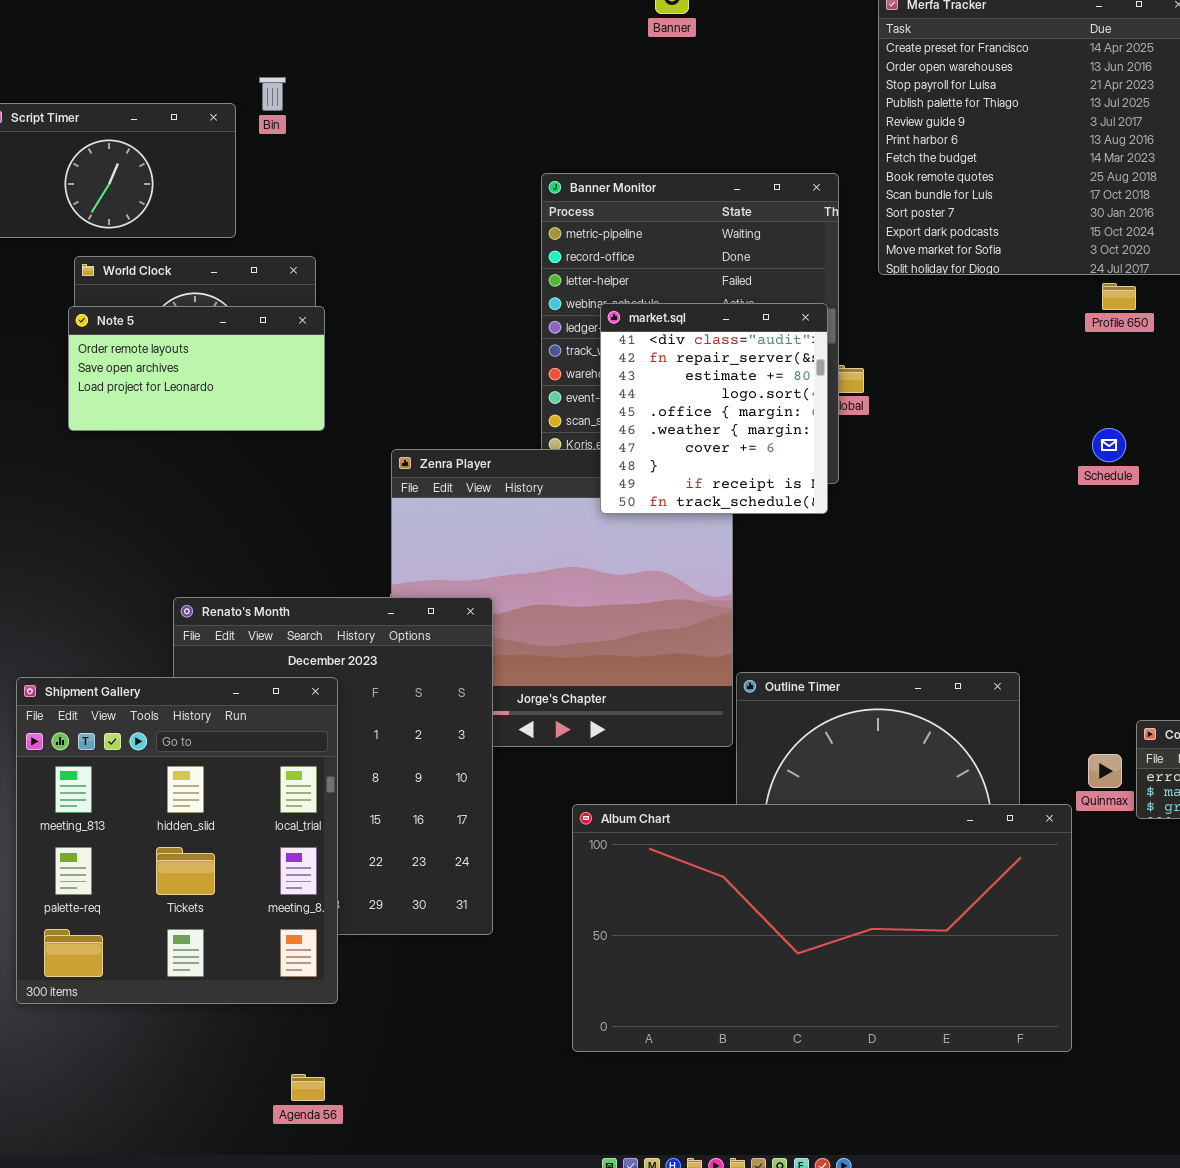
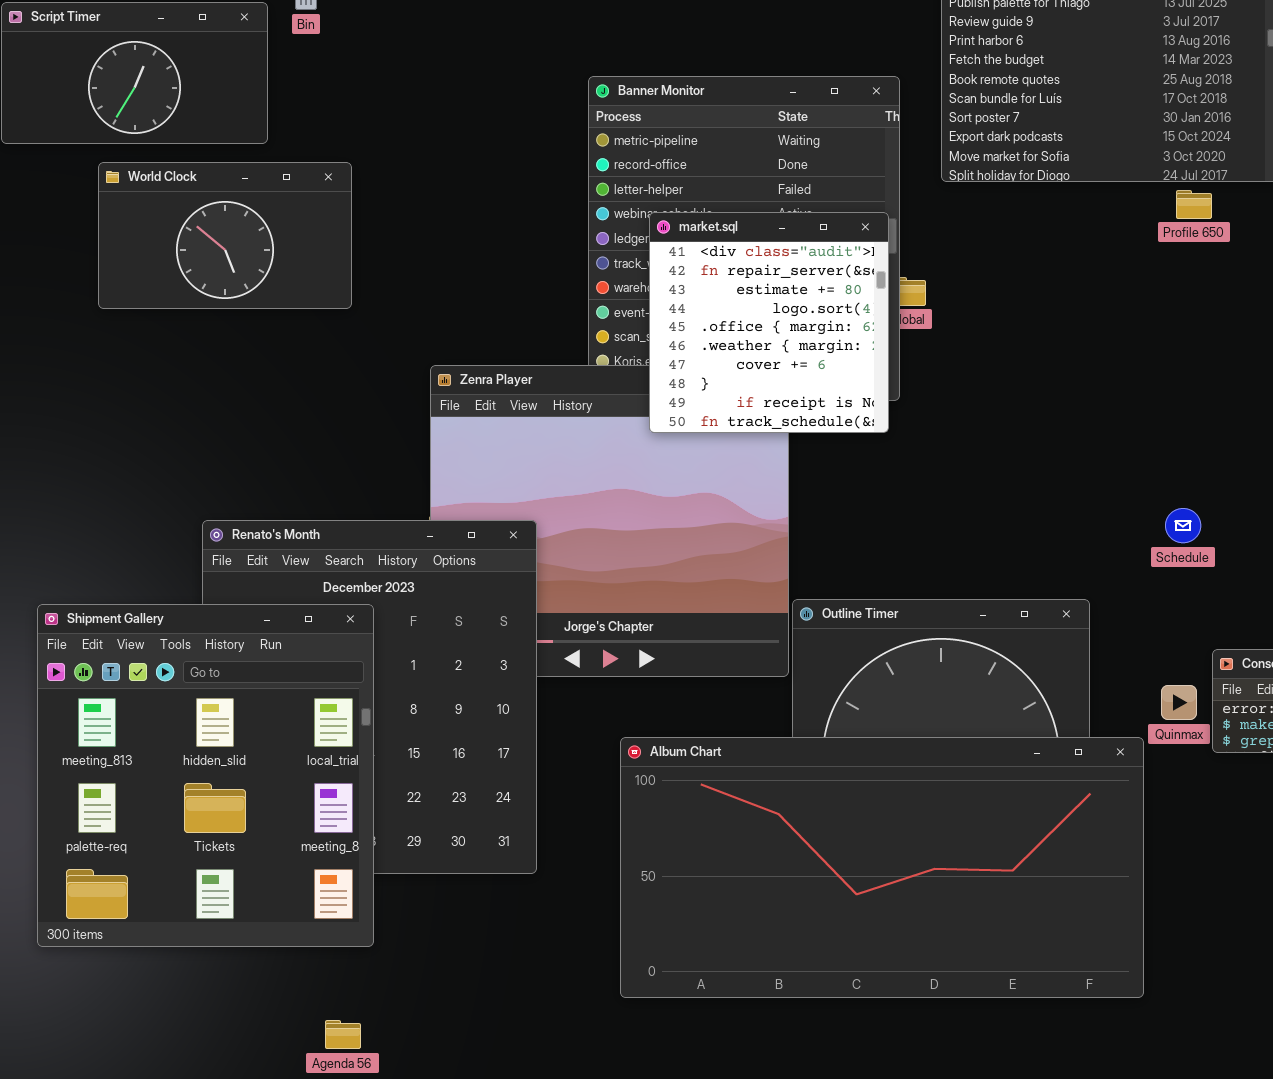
Note 5: [68,306,325,431] -> none, closed
Schedule: [1092,428,1126,462] -> [1165,508,1201,543], moved

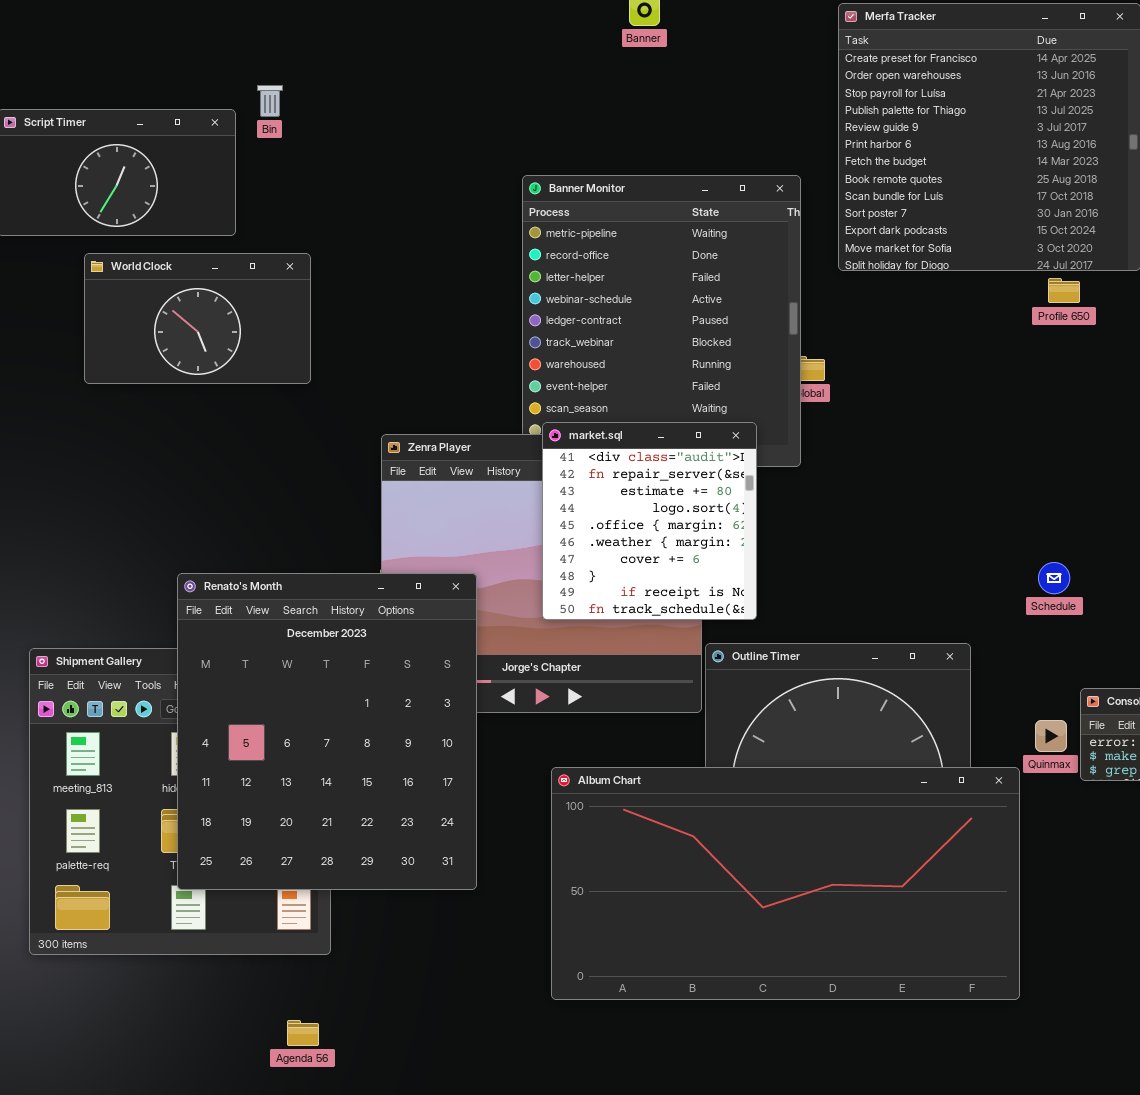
market.sql: [649,212,889,433] -> [542,422,757,620], moved
Renato's Month: [202,520,537,874] -> [177,573,477,890], raised

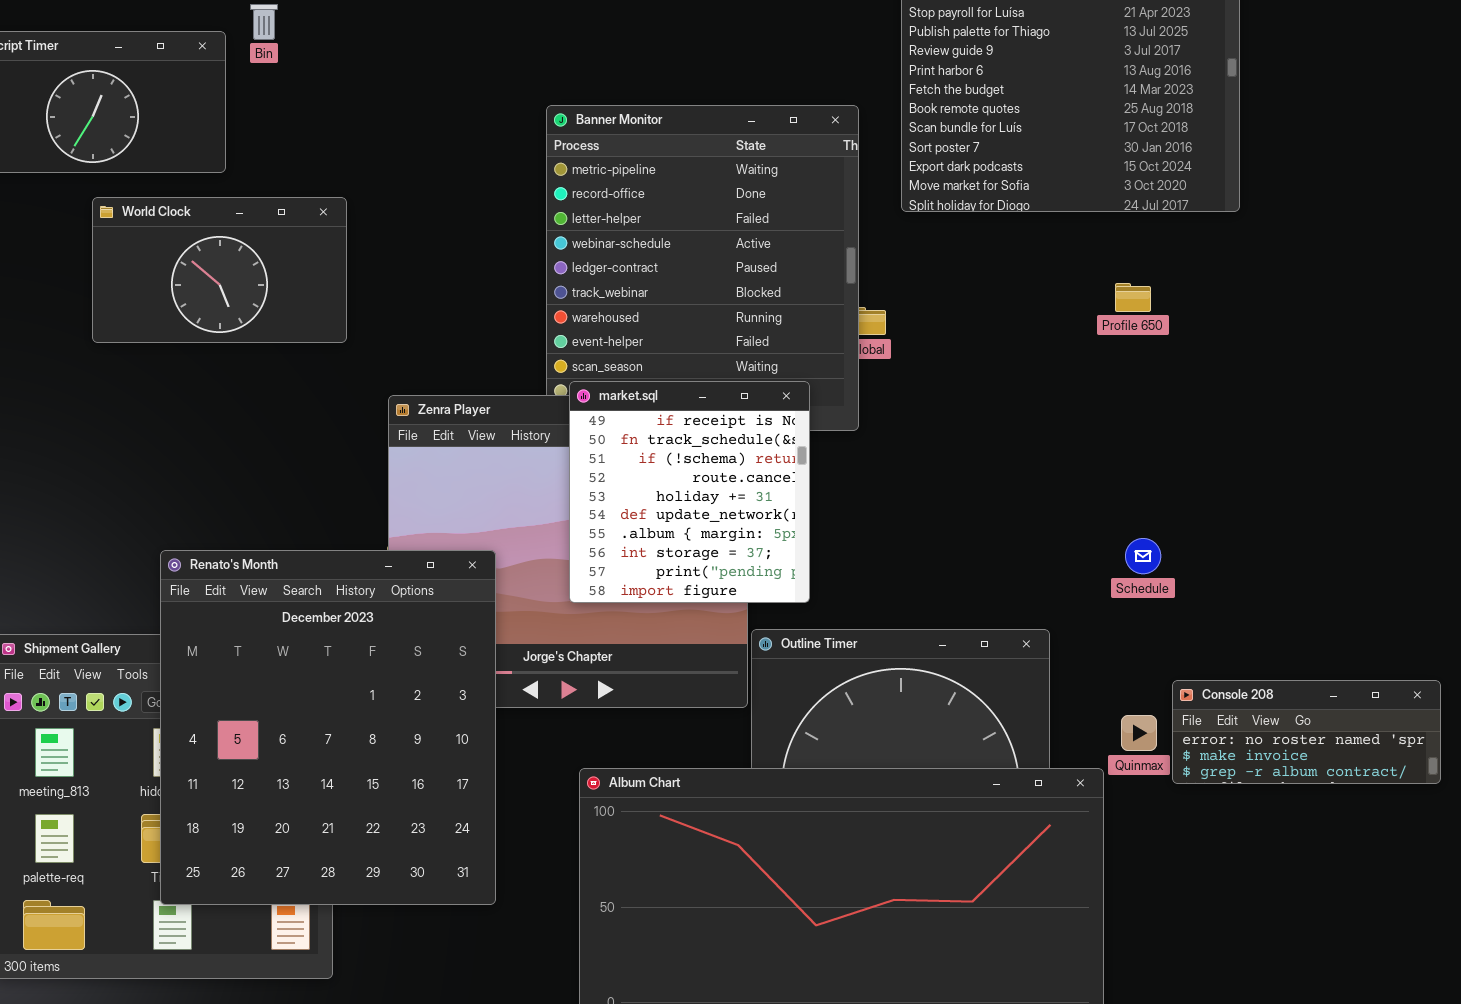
World Clock: [84,253,311,384] -> [92,197,347,343], moved
Profile 650: [1048,278,1080,303] -> [1115,283,1151,312], moved
market.sql: [542,422,757,620] -> [569,381,810,603], scrolled down 8 rows

